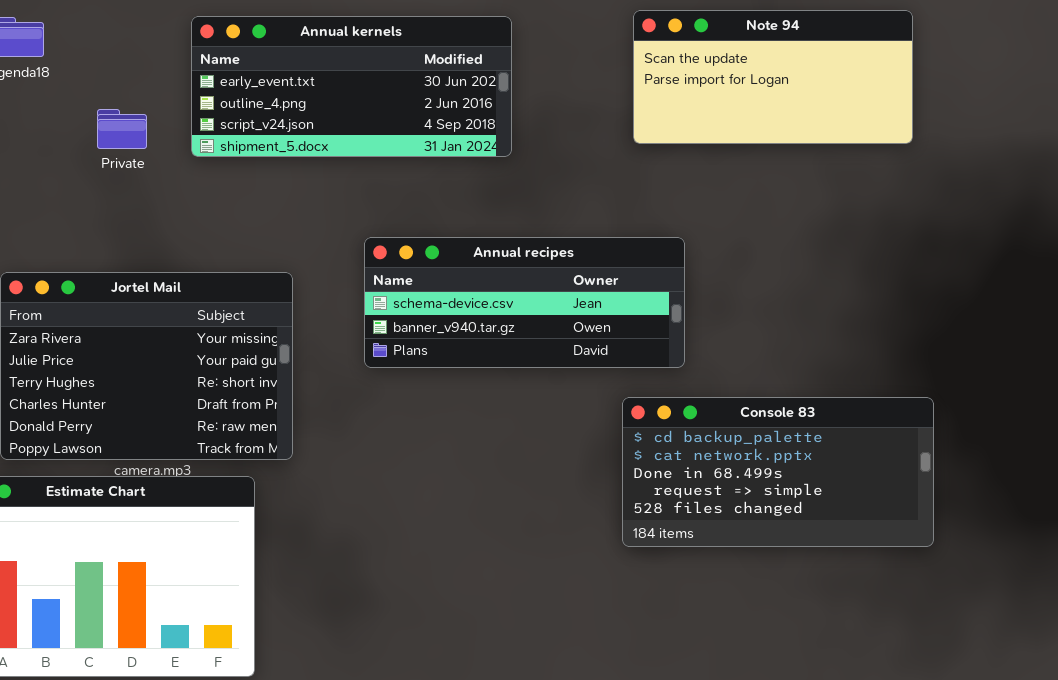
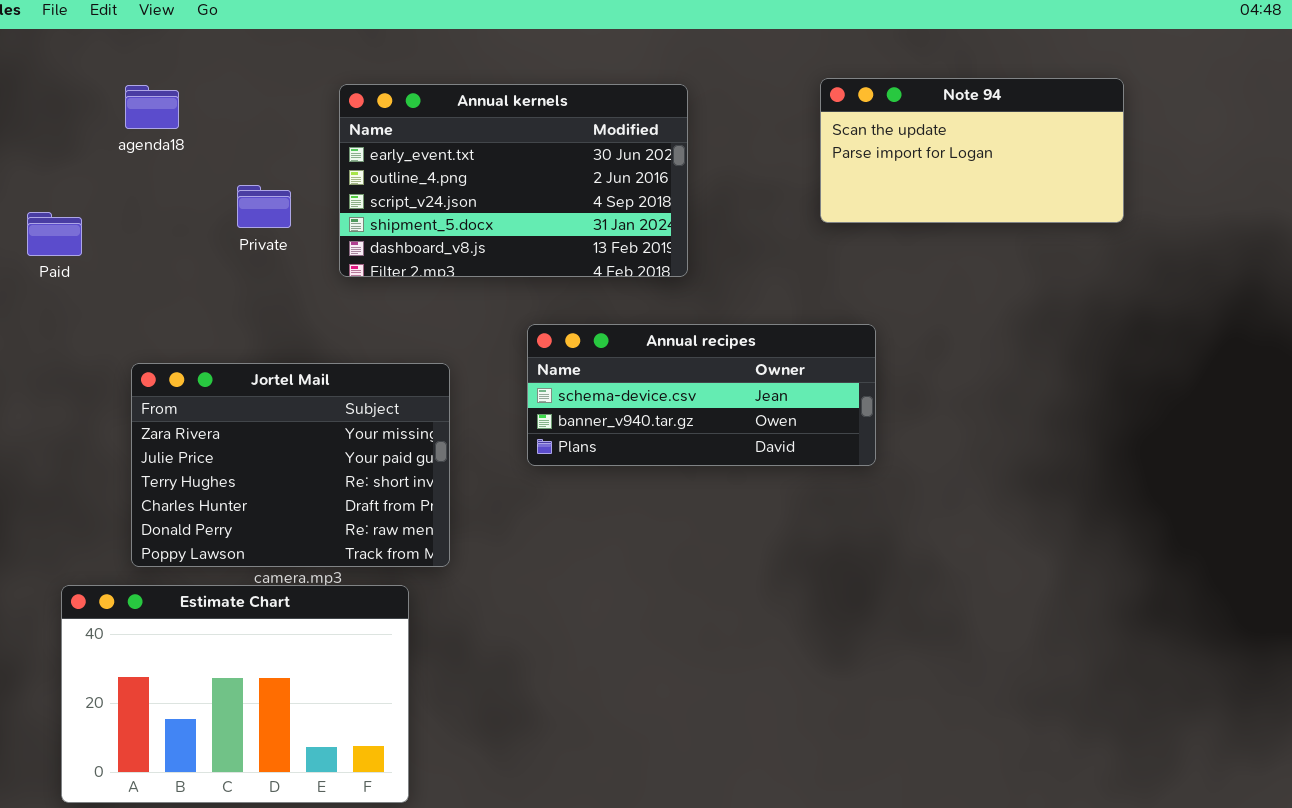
Annual kernels: [191,16,512,157] -> [339,84,688,277], resized
Console 83: [622,397,934,547] -> none, closed

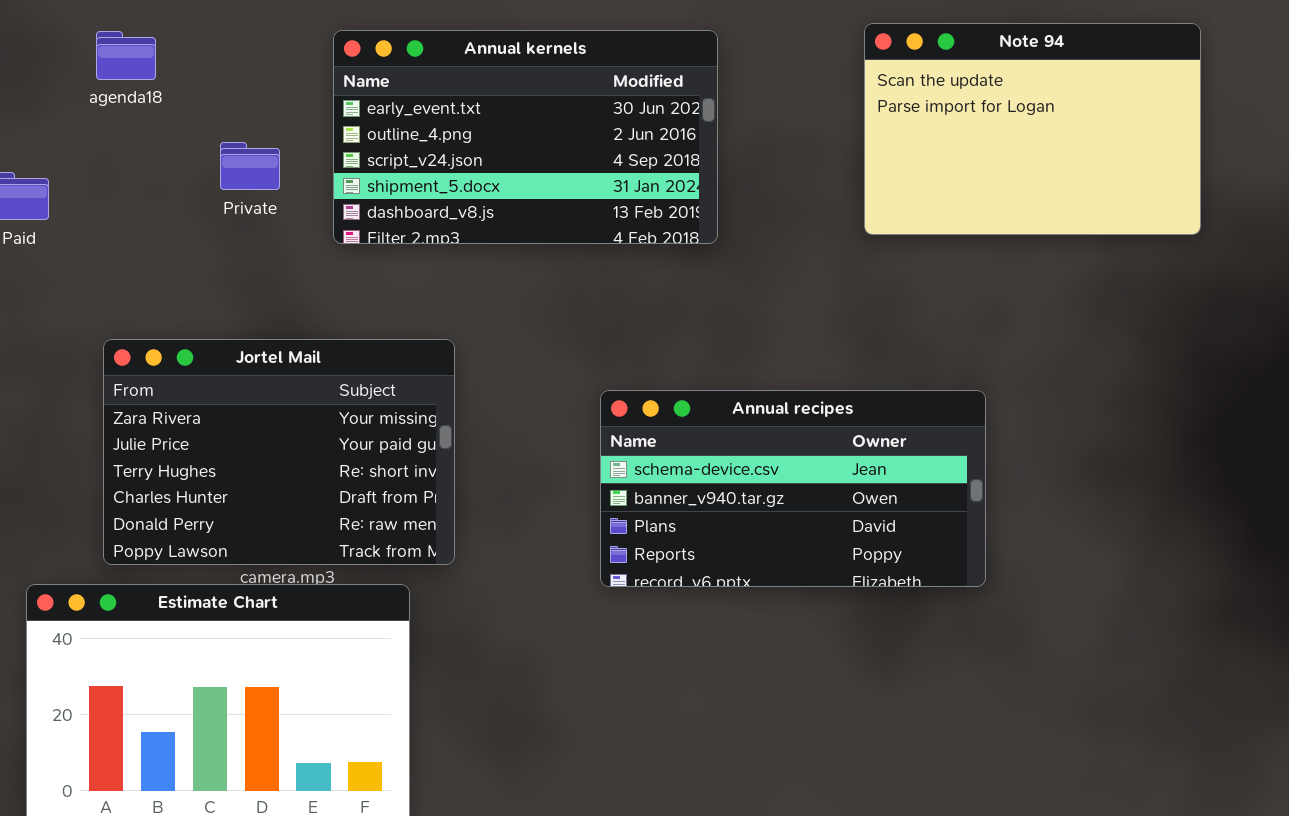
Note 94: [820,78,1124,223] -> [864,23,1201,235], resized
Annual recipes: [527,324,876,466] -> [600,390,986,587], moved, resized

